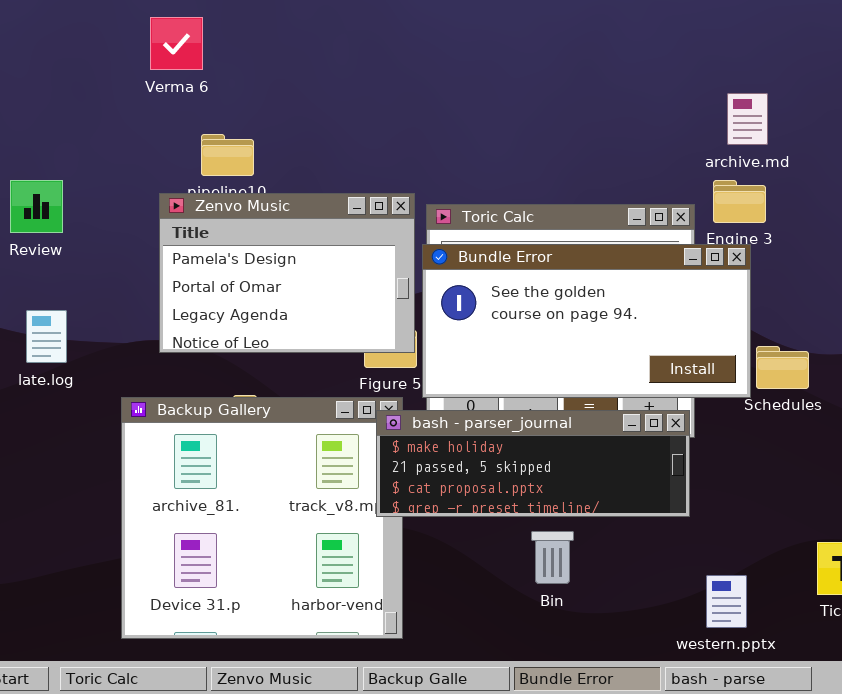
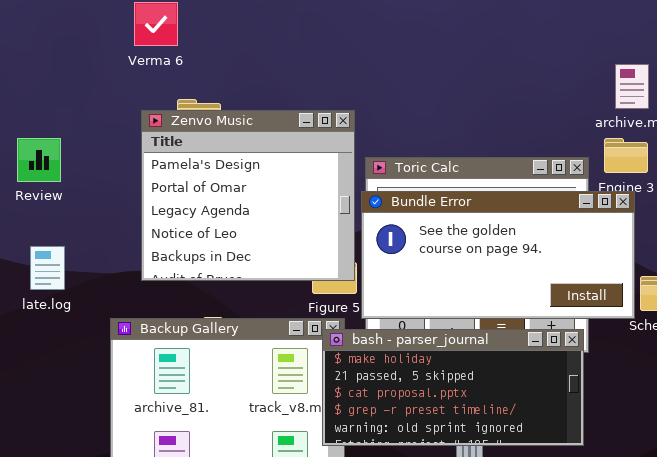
Zenvo Music: [159,193,415,353] -> [141,110,355,281], resized
bash - parser_journal: [376,410,690,517] -> [322,329,584,446], resized

